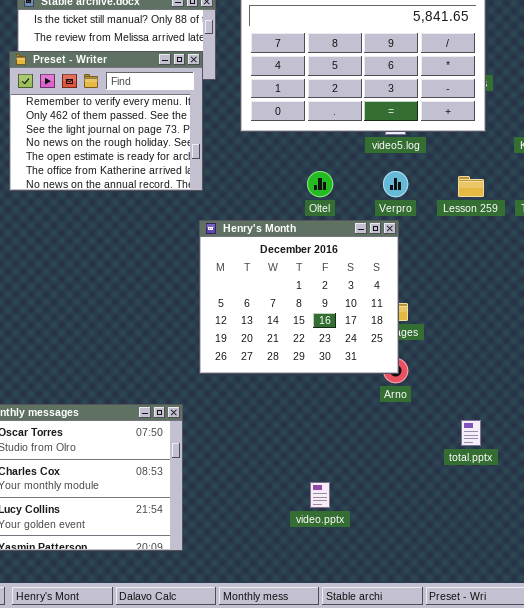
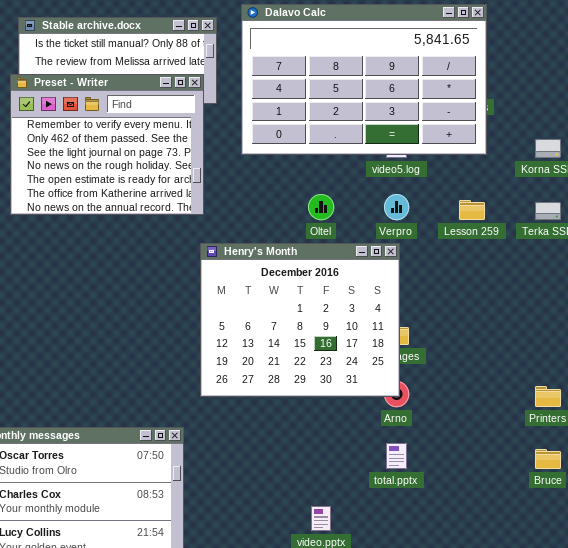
total.pptx: [461,420,481,446] -> [386,443,407,469], moved

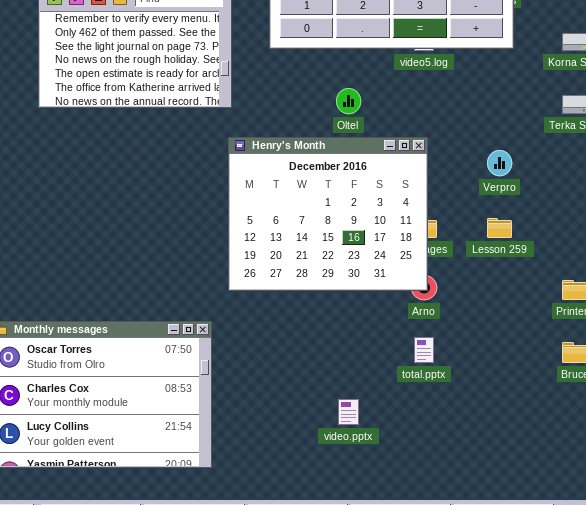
Verpro: [384,194,409,220] -> [487,150,512,176], moved
Lesson 259: [459,200,485,220] -> [487,218,512,238], moved

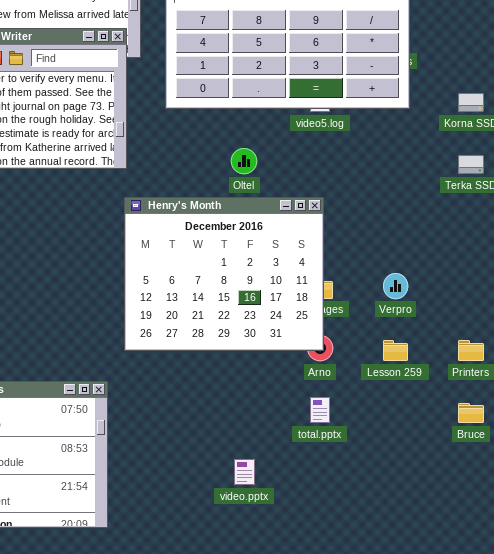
Verpro: [487,150,512,176] -> [383,273,408,299], moved
Lesson 259: [487,218,512,238] -> [383,340,408,361], moved

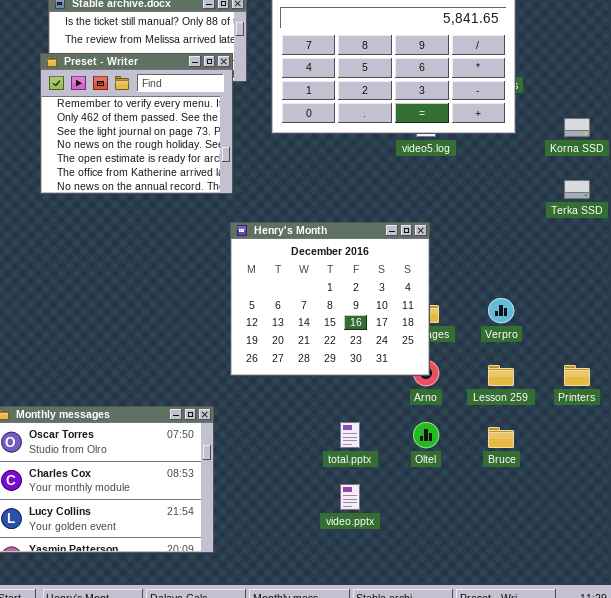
Oltel: [231,148,257,174] -> [413,422,439,448], moved
total.pptx: [310,397,330,423] -> [340,422,360,448], moved
Bruce: [458,403,484,423] -> [488,427,514,448], moved

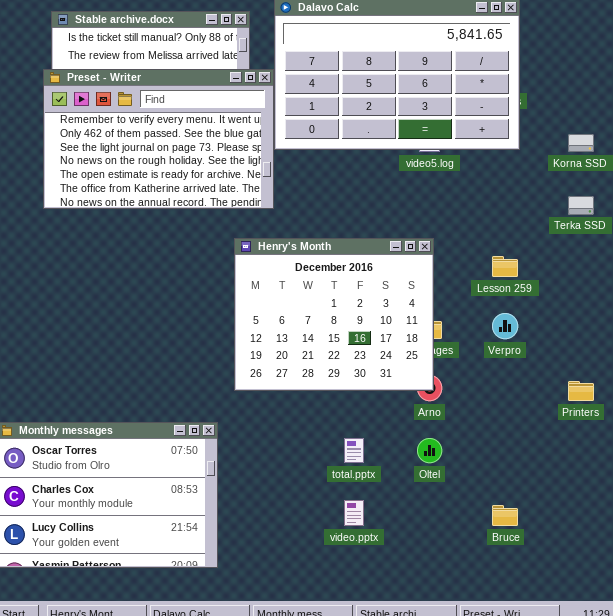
Preset - Writer: [40,53,233,194] -> [43,69,274,209], resized
Lesson 259: [488,365,514,386] -> [492,256,518,277], moved
Bruce: [488,427,514,448] -> [492,505,518,526], moved

